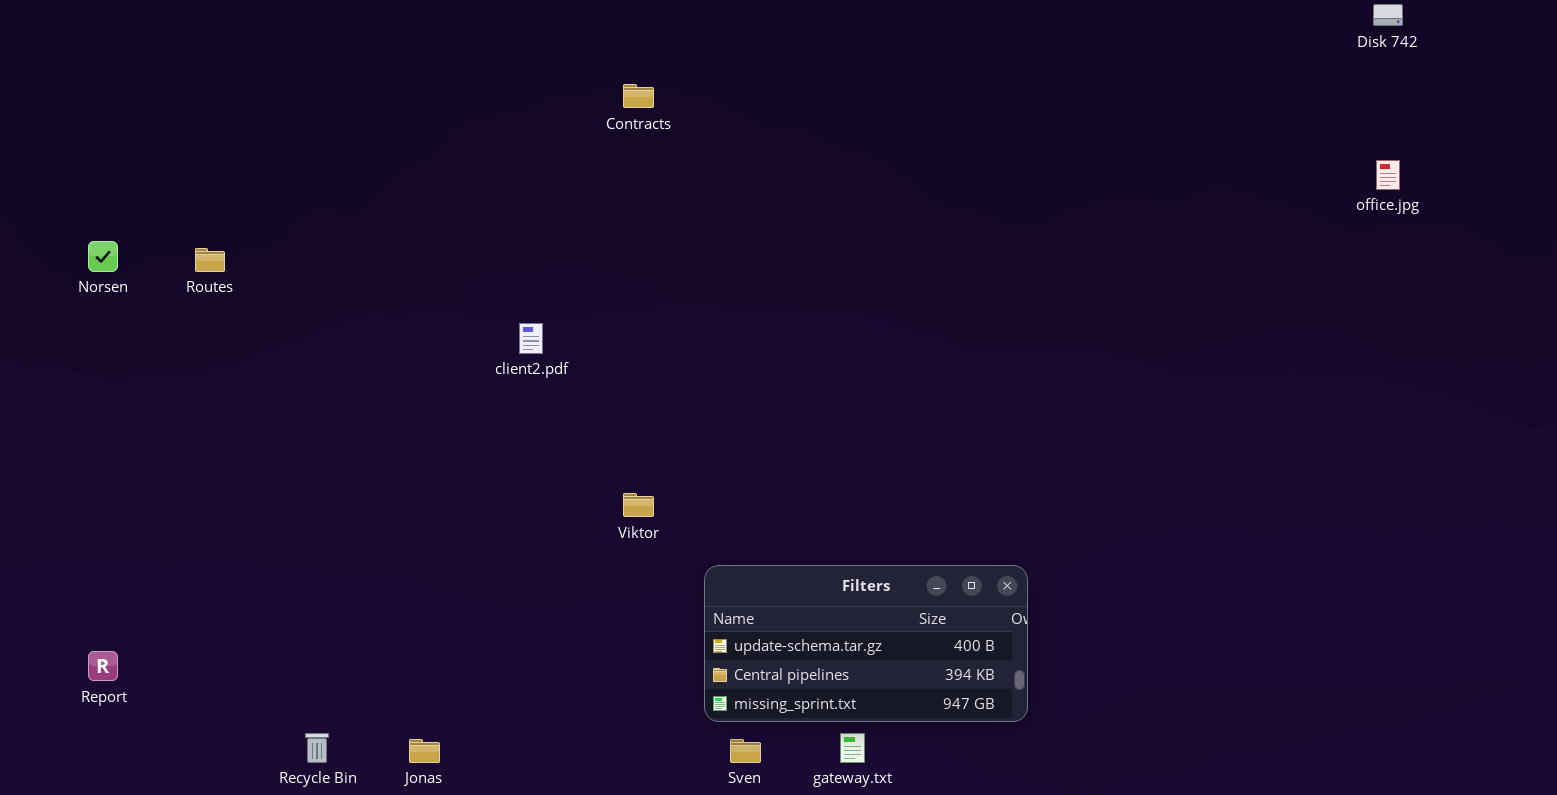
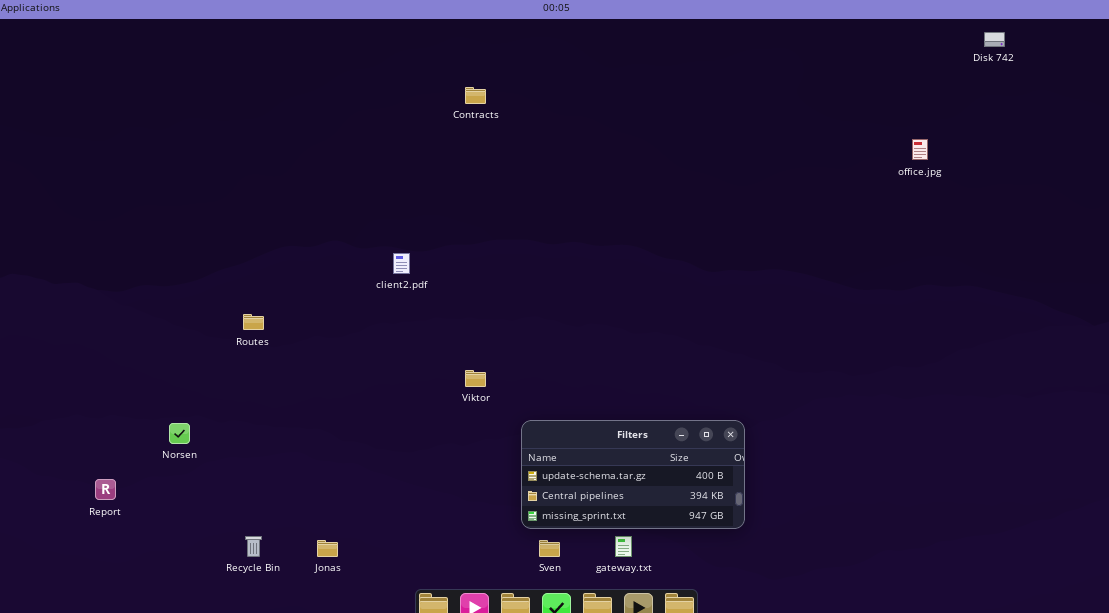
office.jpg: [1376,160,1400,190] -> [912,139,928,160], moved
Norsen: [88,241,118,272] -> [169,423,190,444], moved
Routes: [195,248,225,272] -> [243,314,264,330], moved

